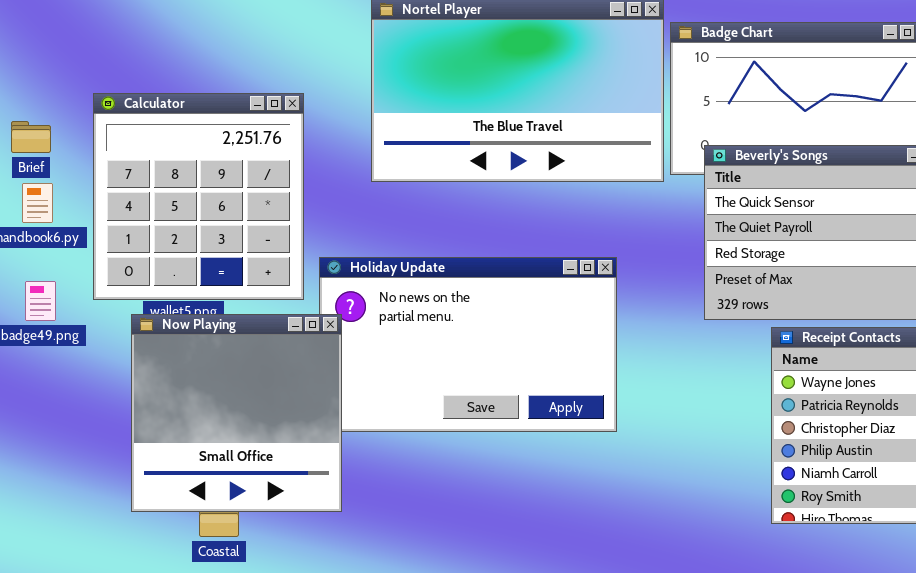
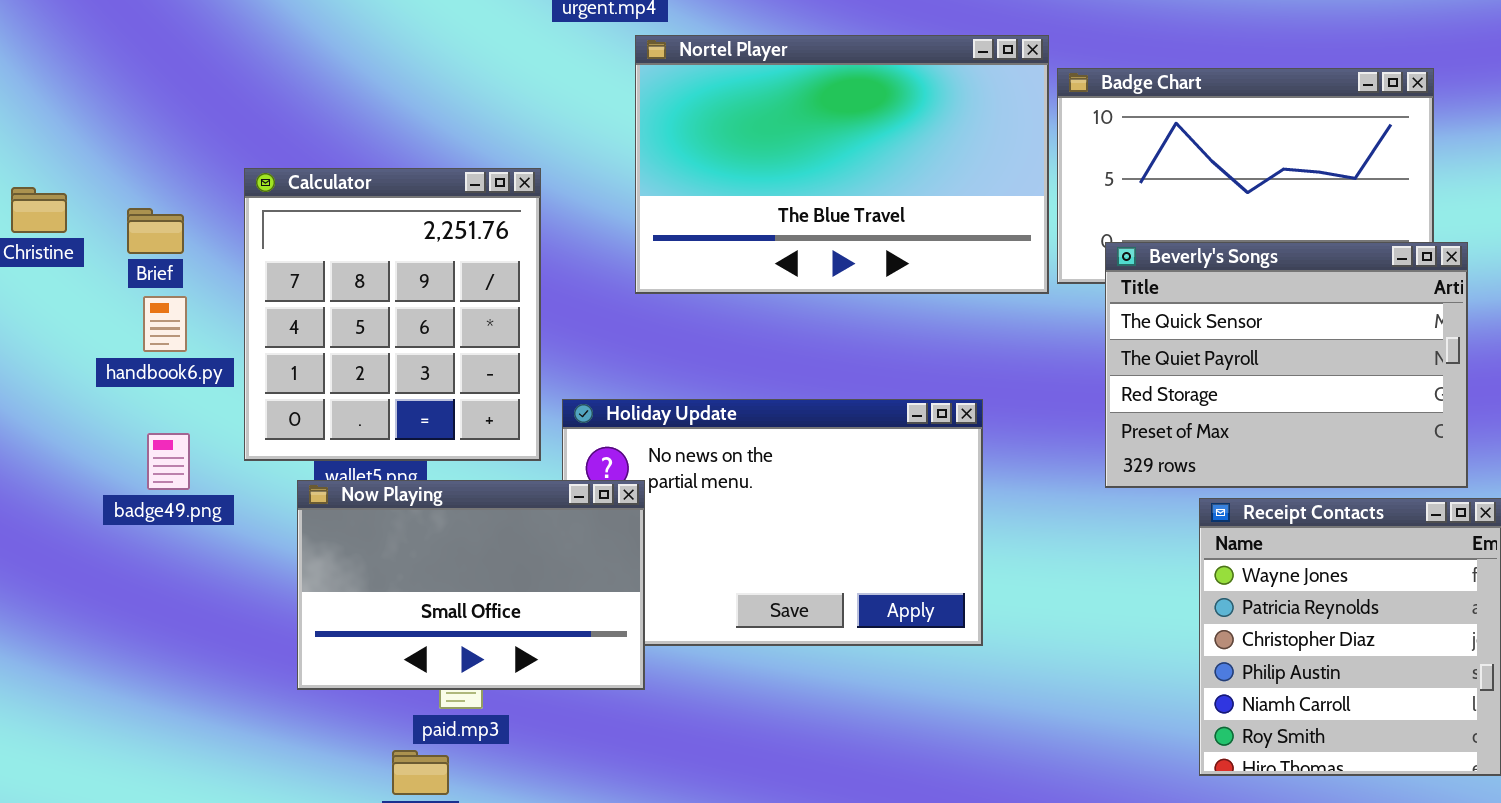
Now Playing: [131,314,342,512] -> [297,480,645,690], resized

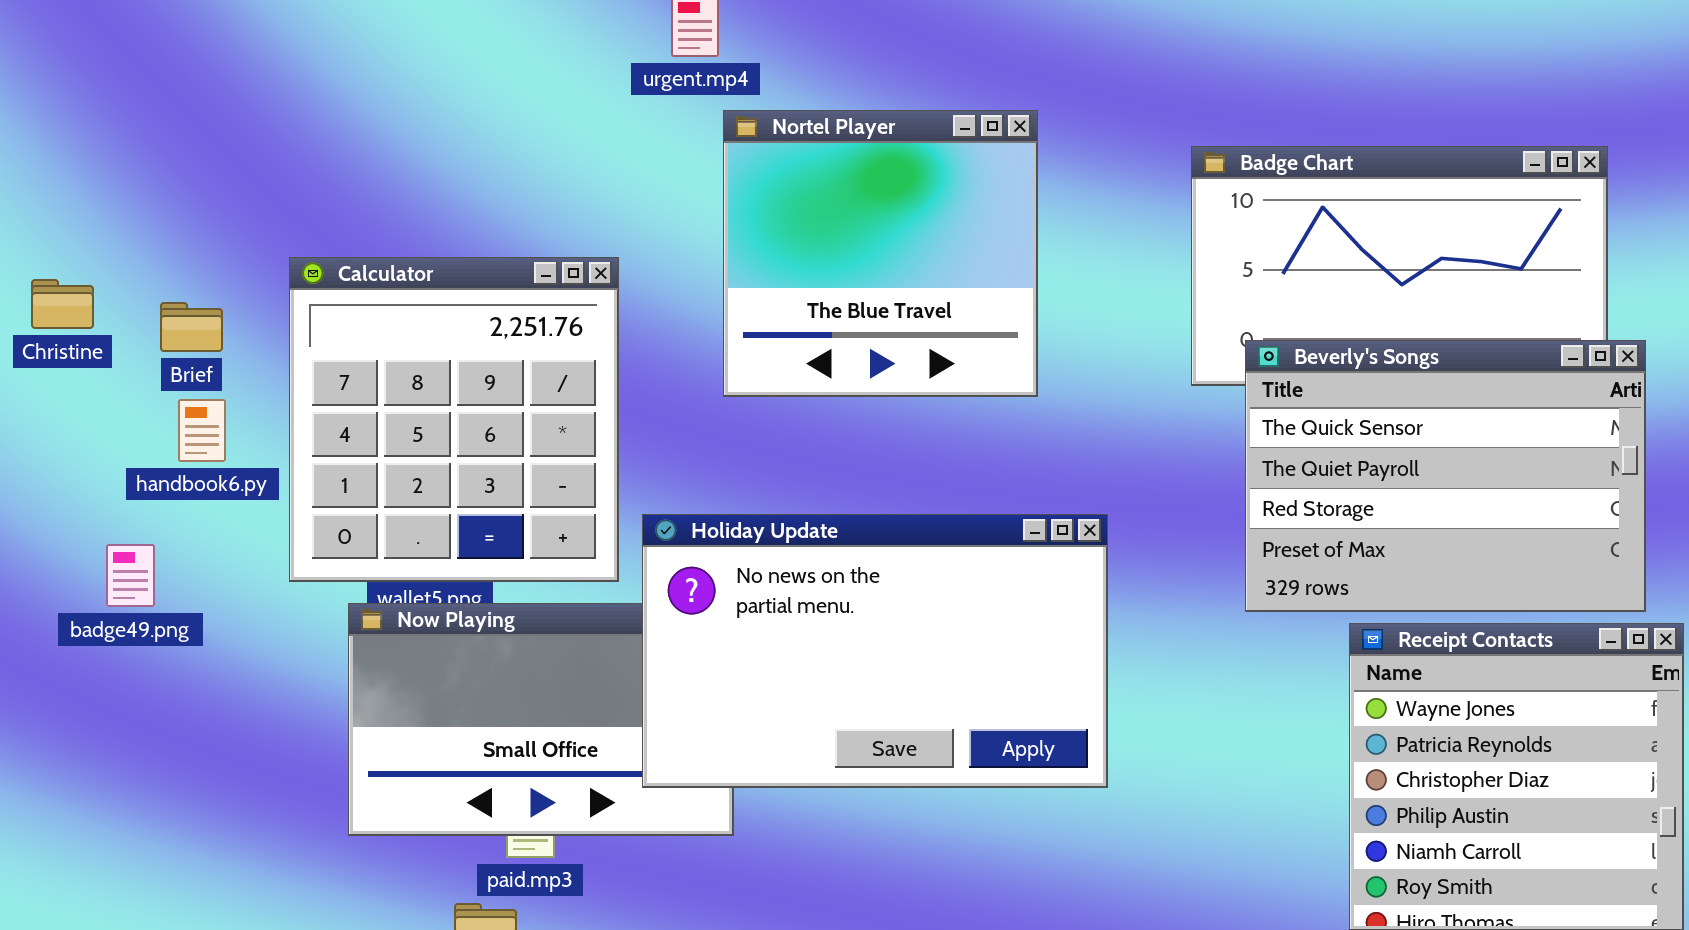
Nortel Player: [635,35,1049,294] -> [723,110,1038,397], resized
Holiday Update: [562,399,983,646] -> [642,514,1108,788], raised
badge49.png: [147,433,190,490] -> [106,544,155,607], moved

